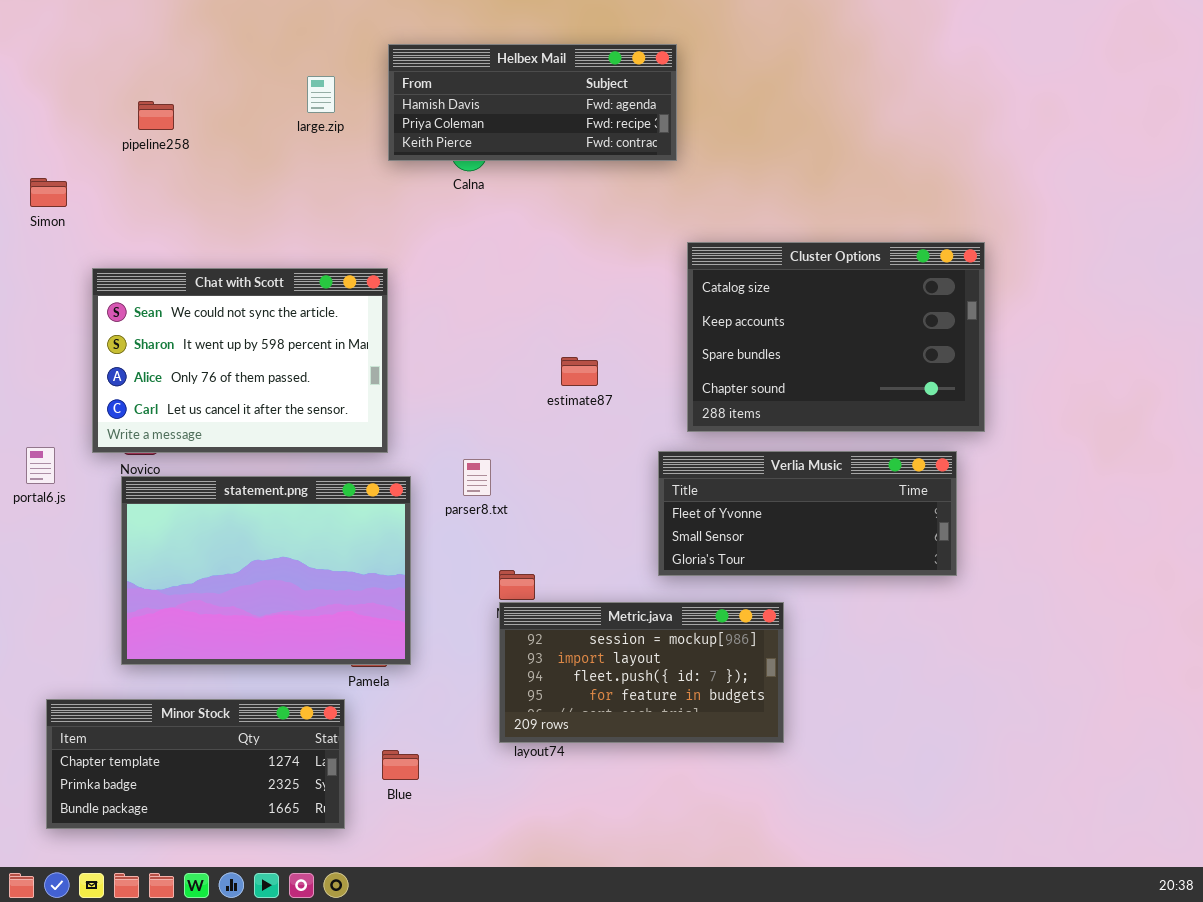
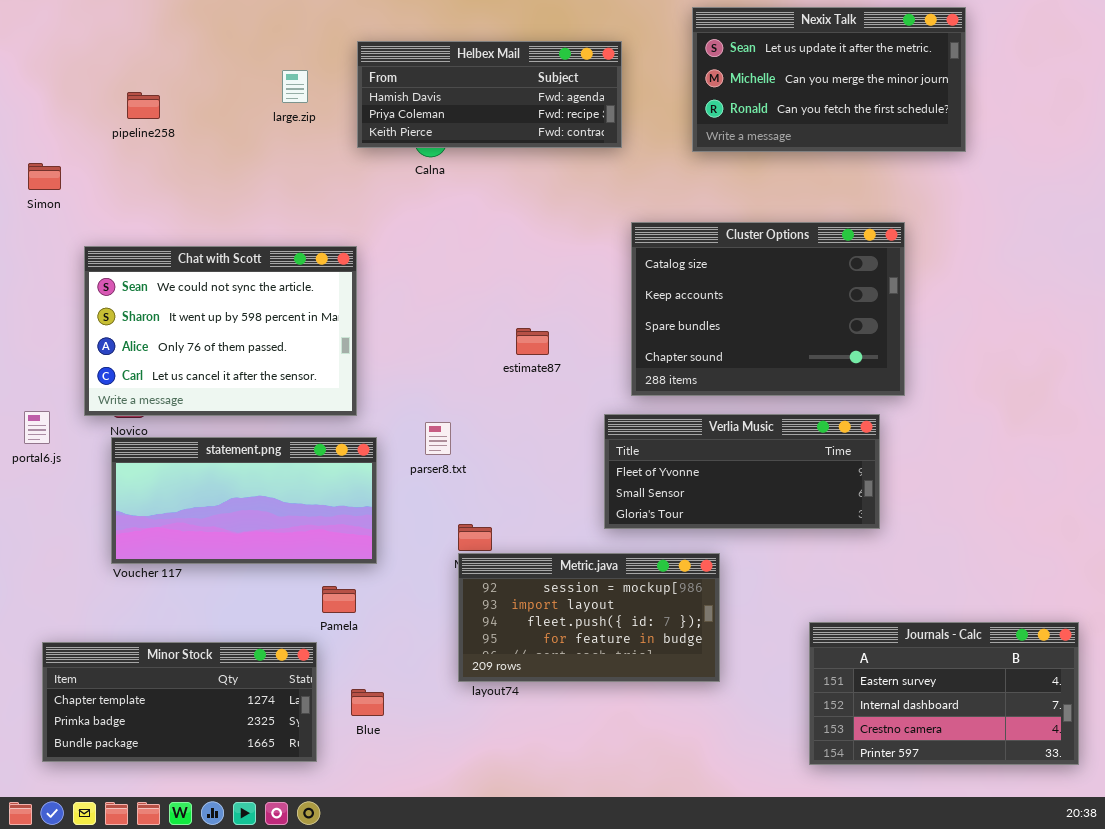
Nexix Talk: none -> [692,7,966,152], opened
statement.png: [121,476,411,665] -> [111,437,377,564], resized
Journals - Calc: none -> [809,622,1079,765], opened

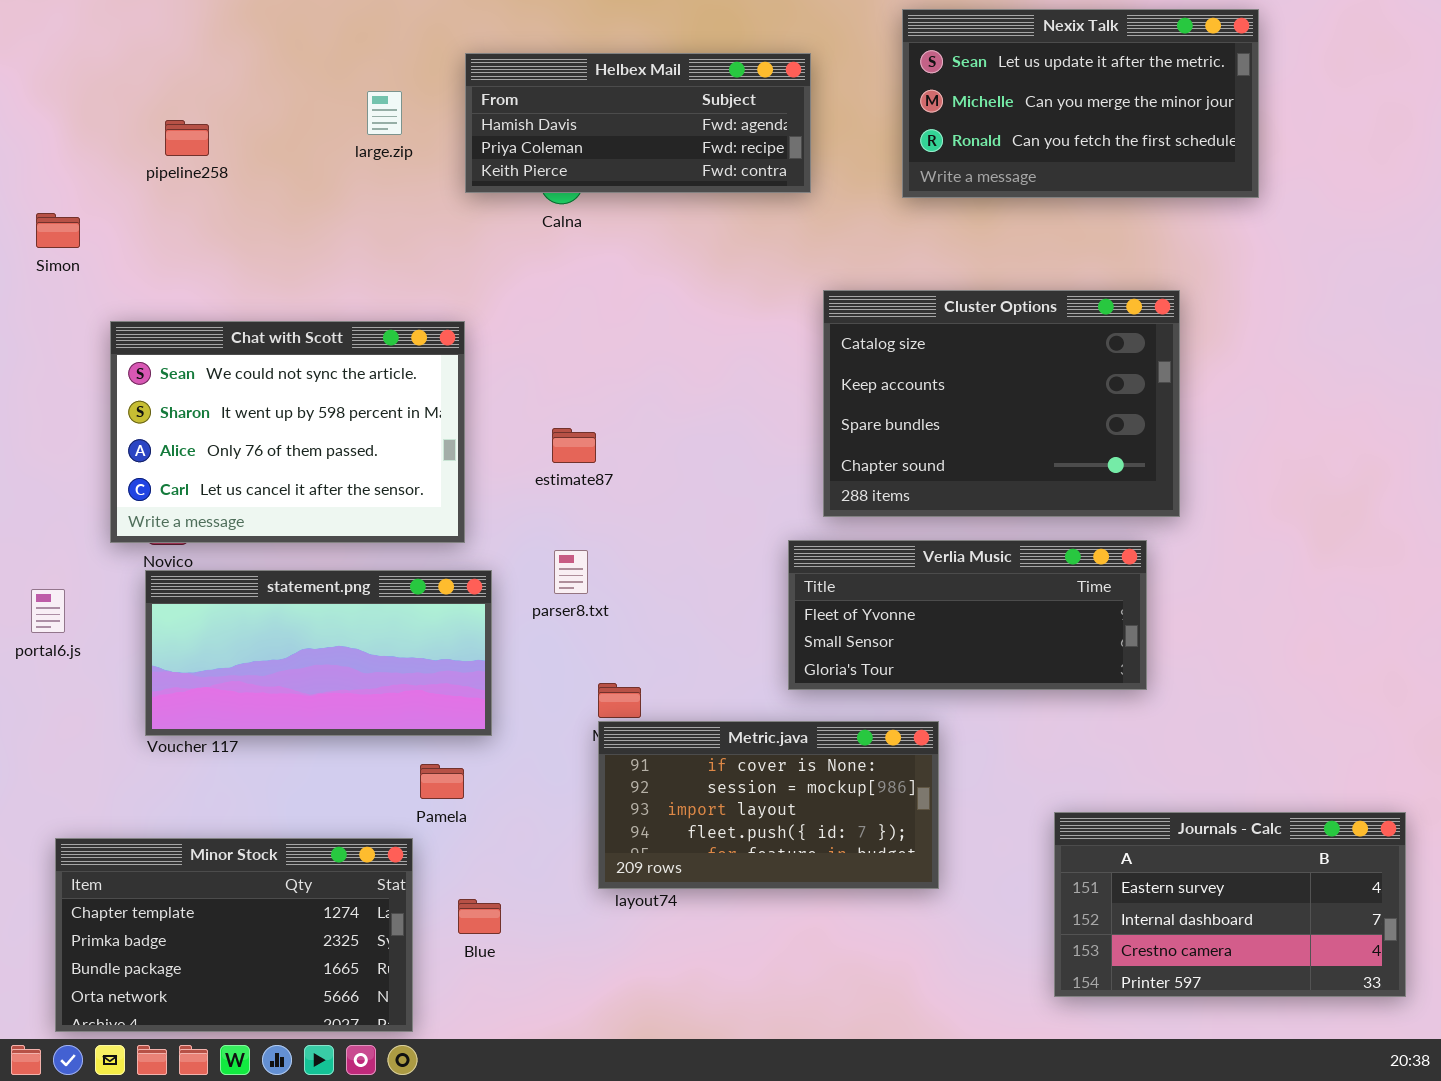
estimate87: [516,328,549,355] -> [552,428,596,463], moved
portal6.js: [24,411,50,444] -> [31,589,65,633], moved
Metric.java: [458,553,720,682] -> [598,721,939,889], scrolled up 1 row
Minor Stock: [42,642,317,762] -> [55,838,413,1032], resized

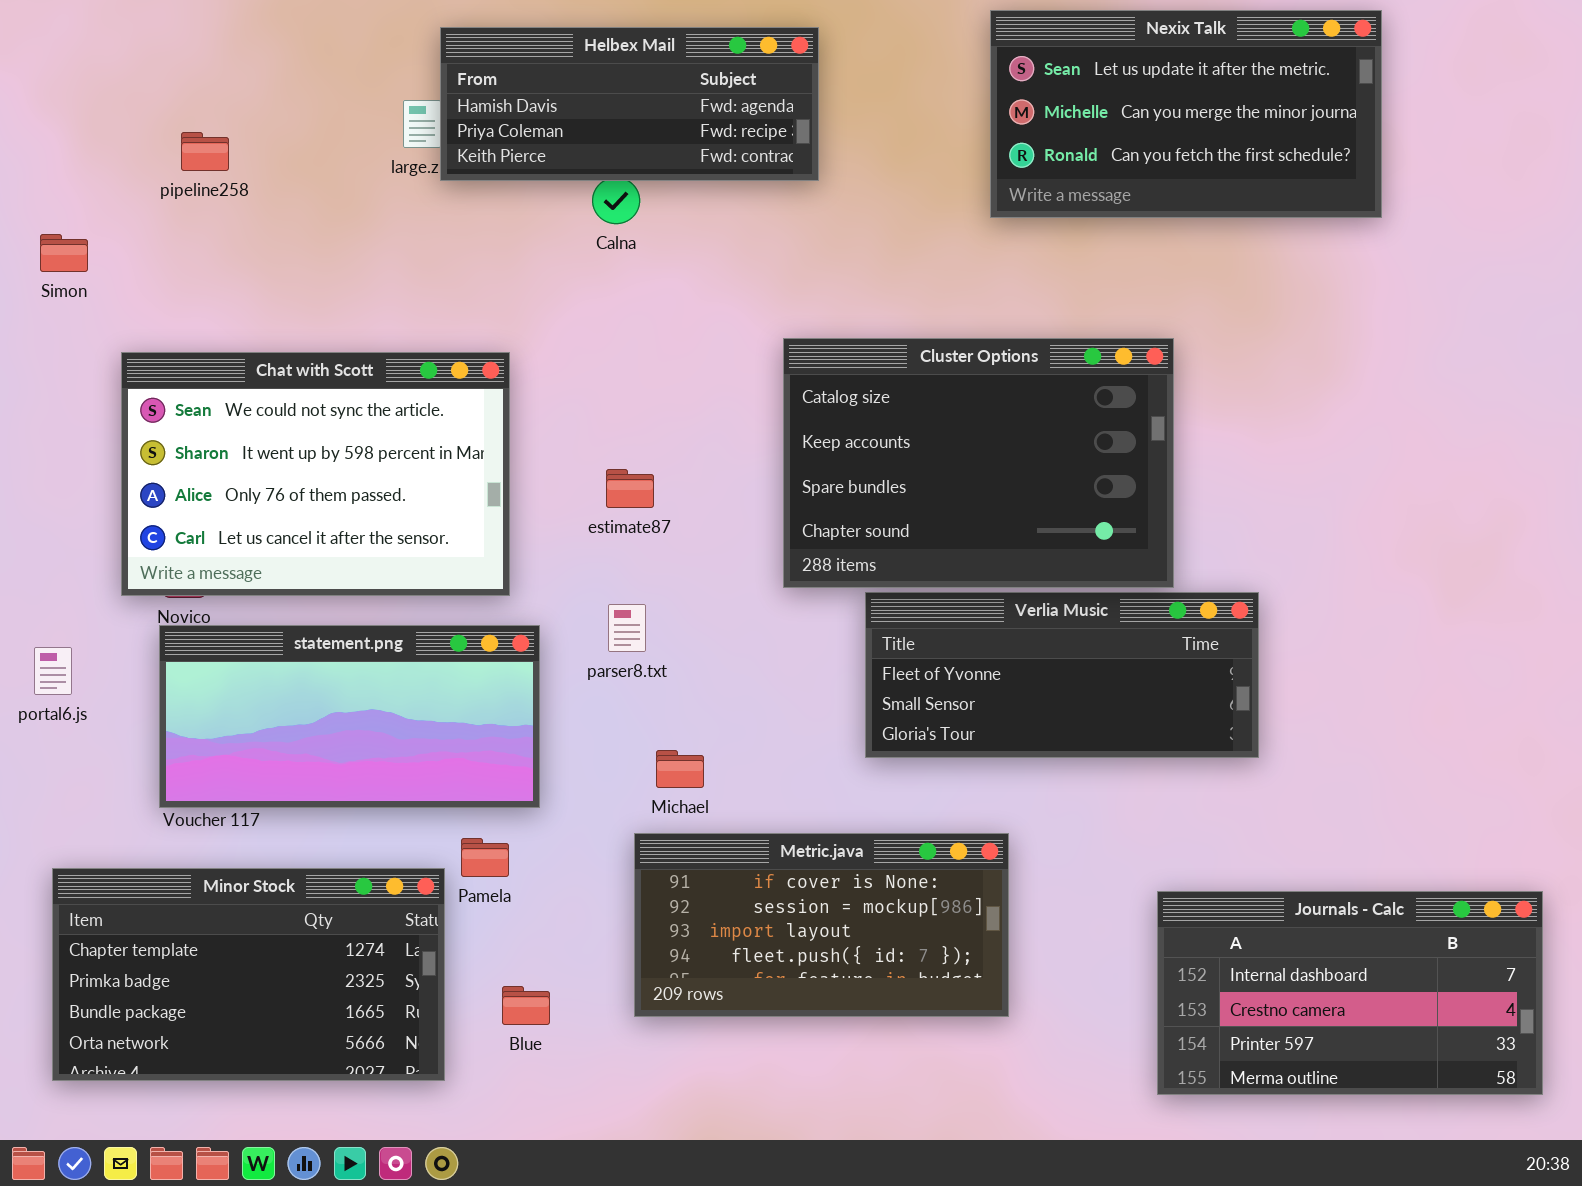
Helbex Mail: [465,53,811,193] -> [440,27,819,181], moved
Cluster Options: [823,290,1180,517] -> [783,338,1174,588], moved
Metric.java: [598,721,939,889] -> [634,833,1009,1017], moved
Journals - Calc: [1054,812,1406,997] -> [1157,891,1543,1095], scrolled down 1 row
Minor Stock: [55,838,413,1032] -> [52,868,445,1081], moved

